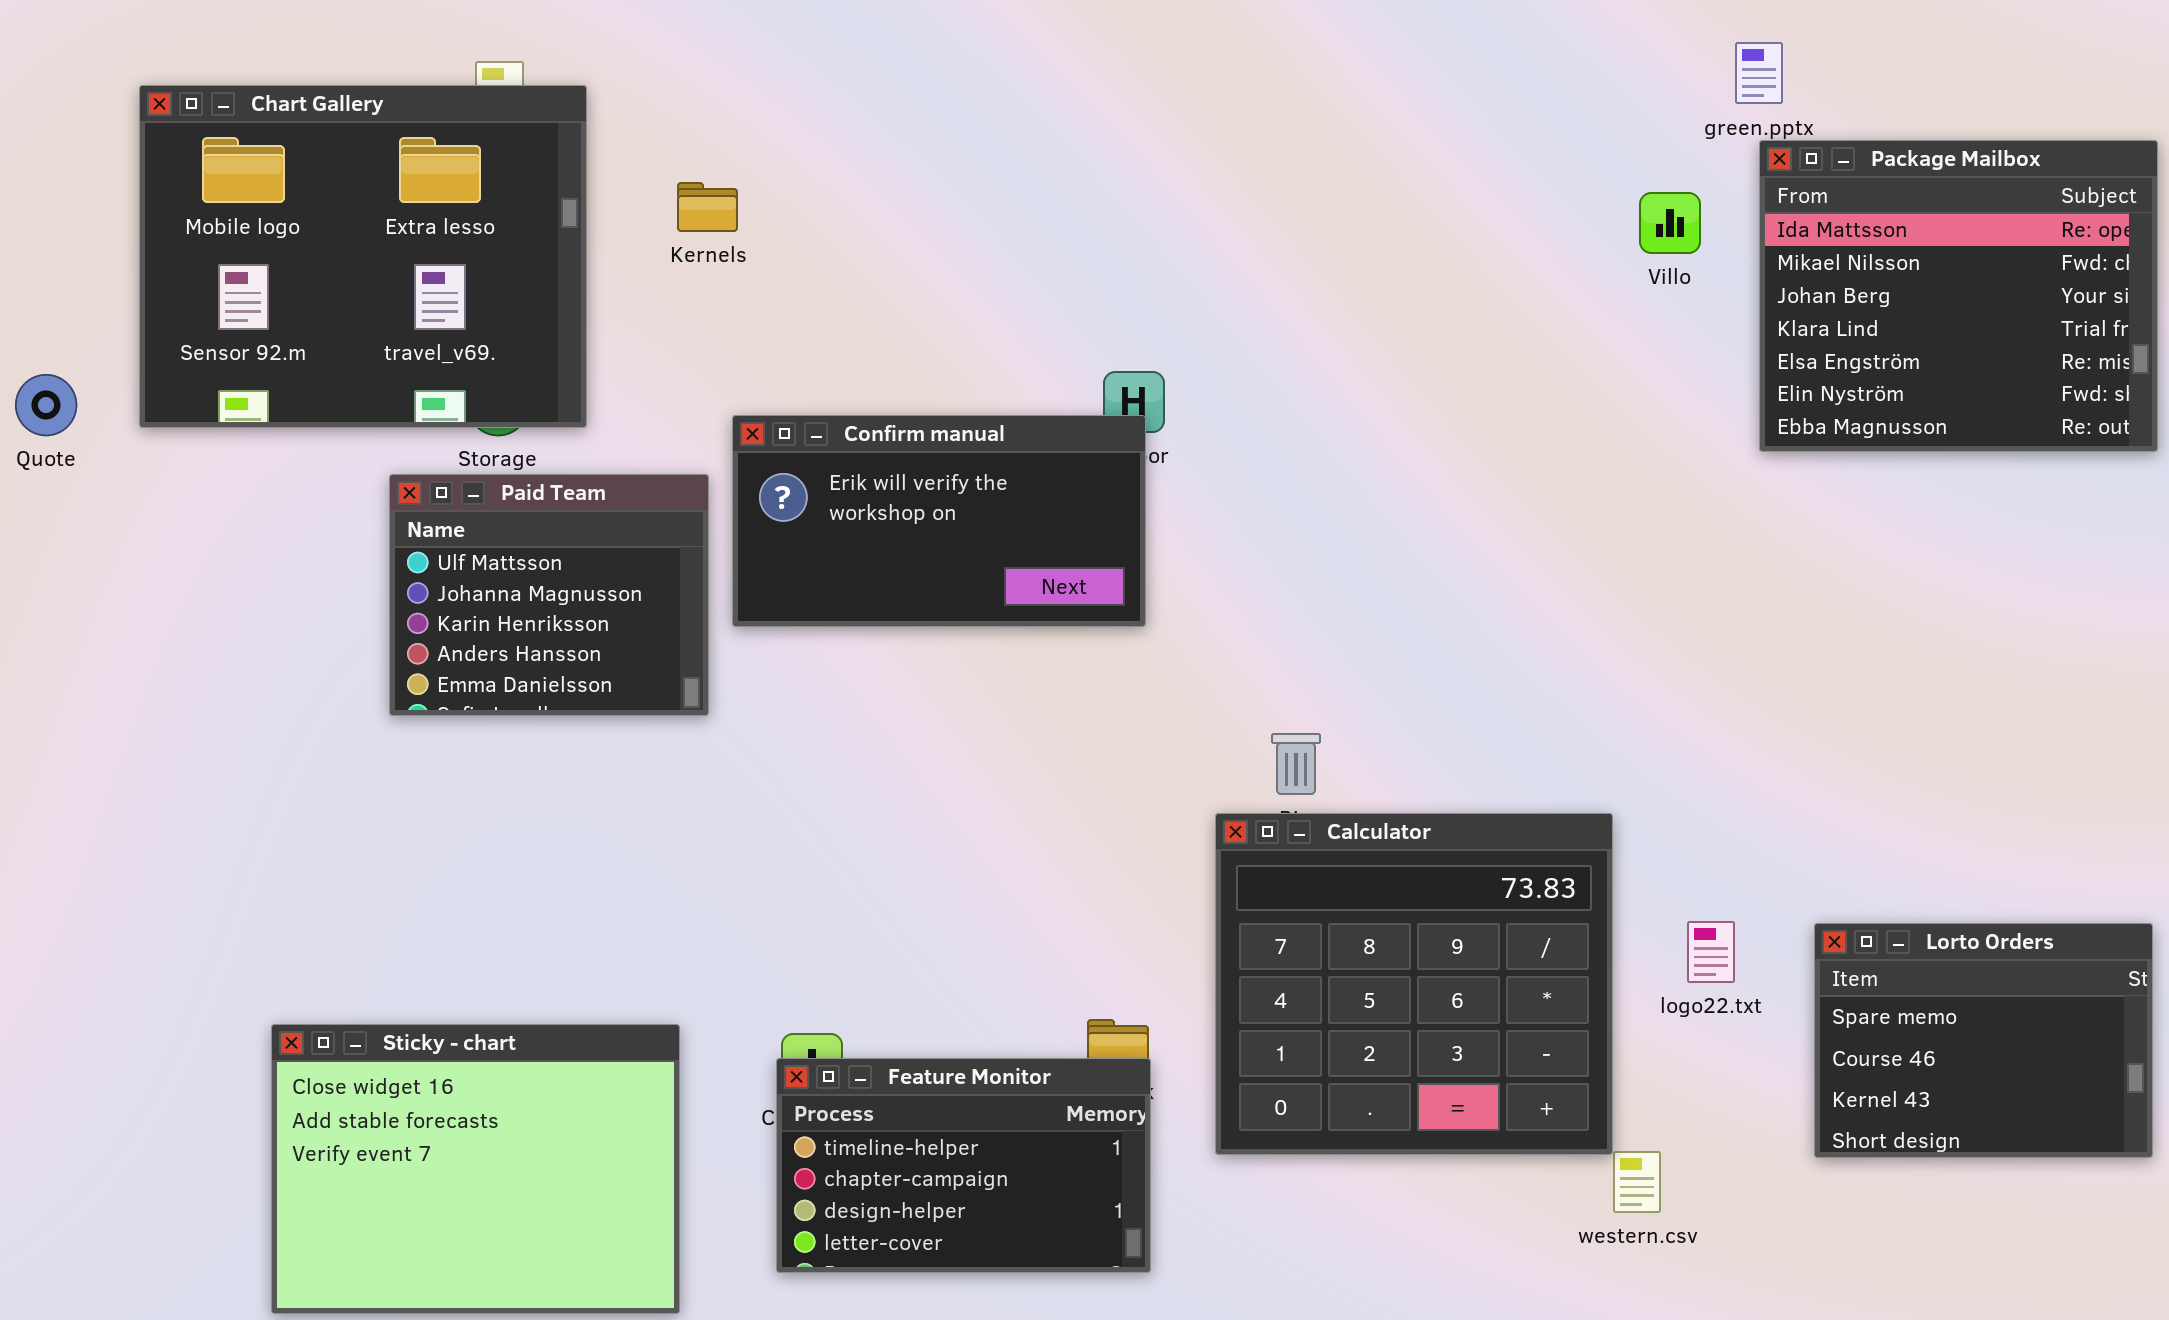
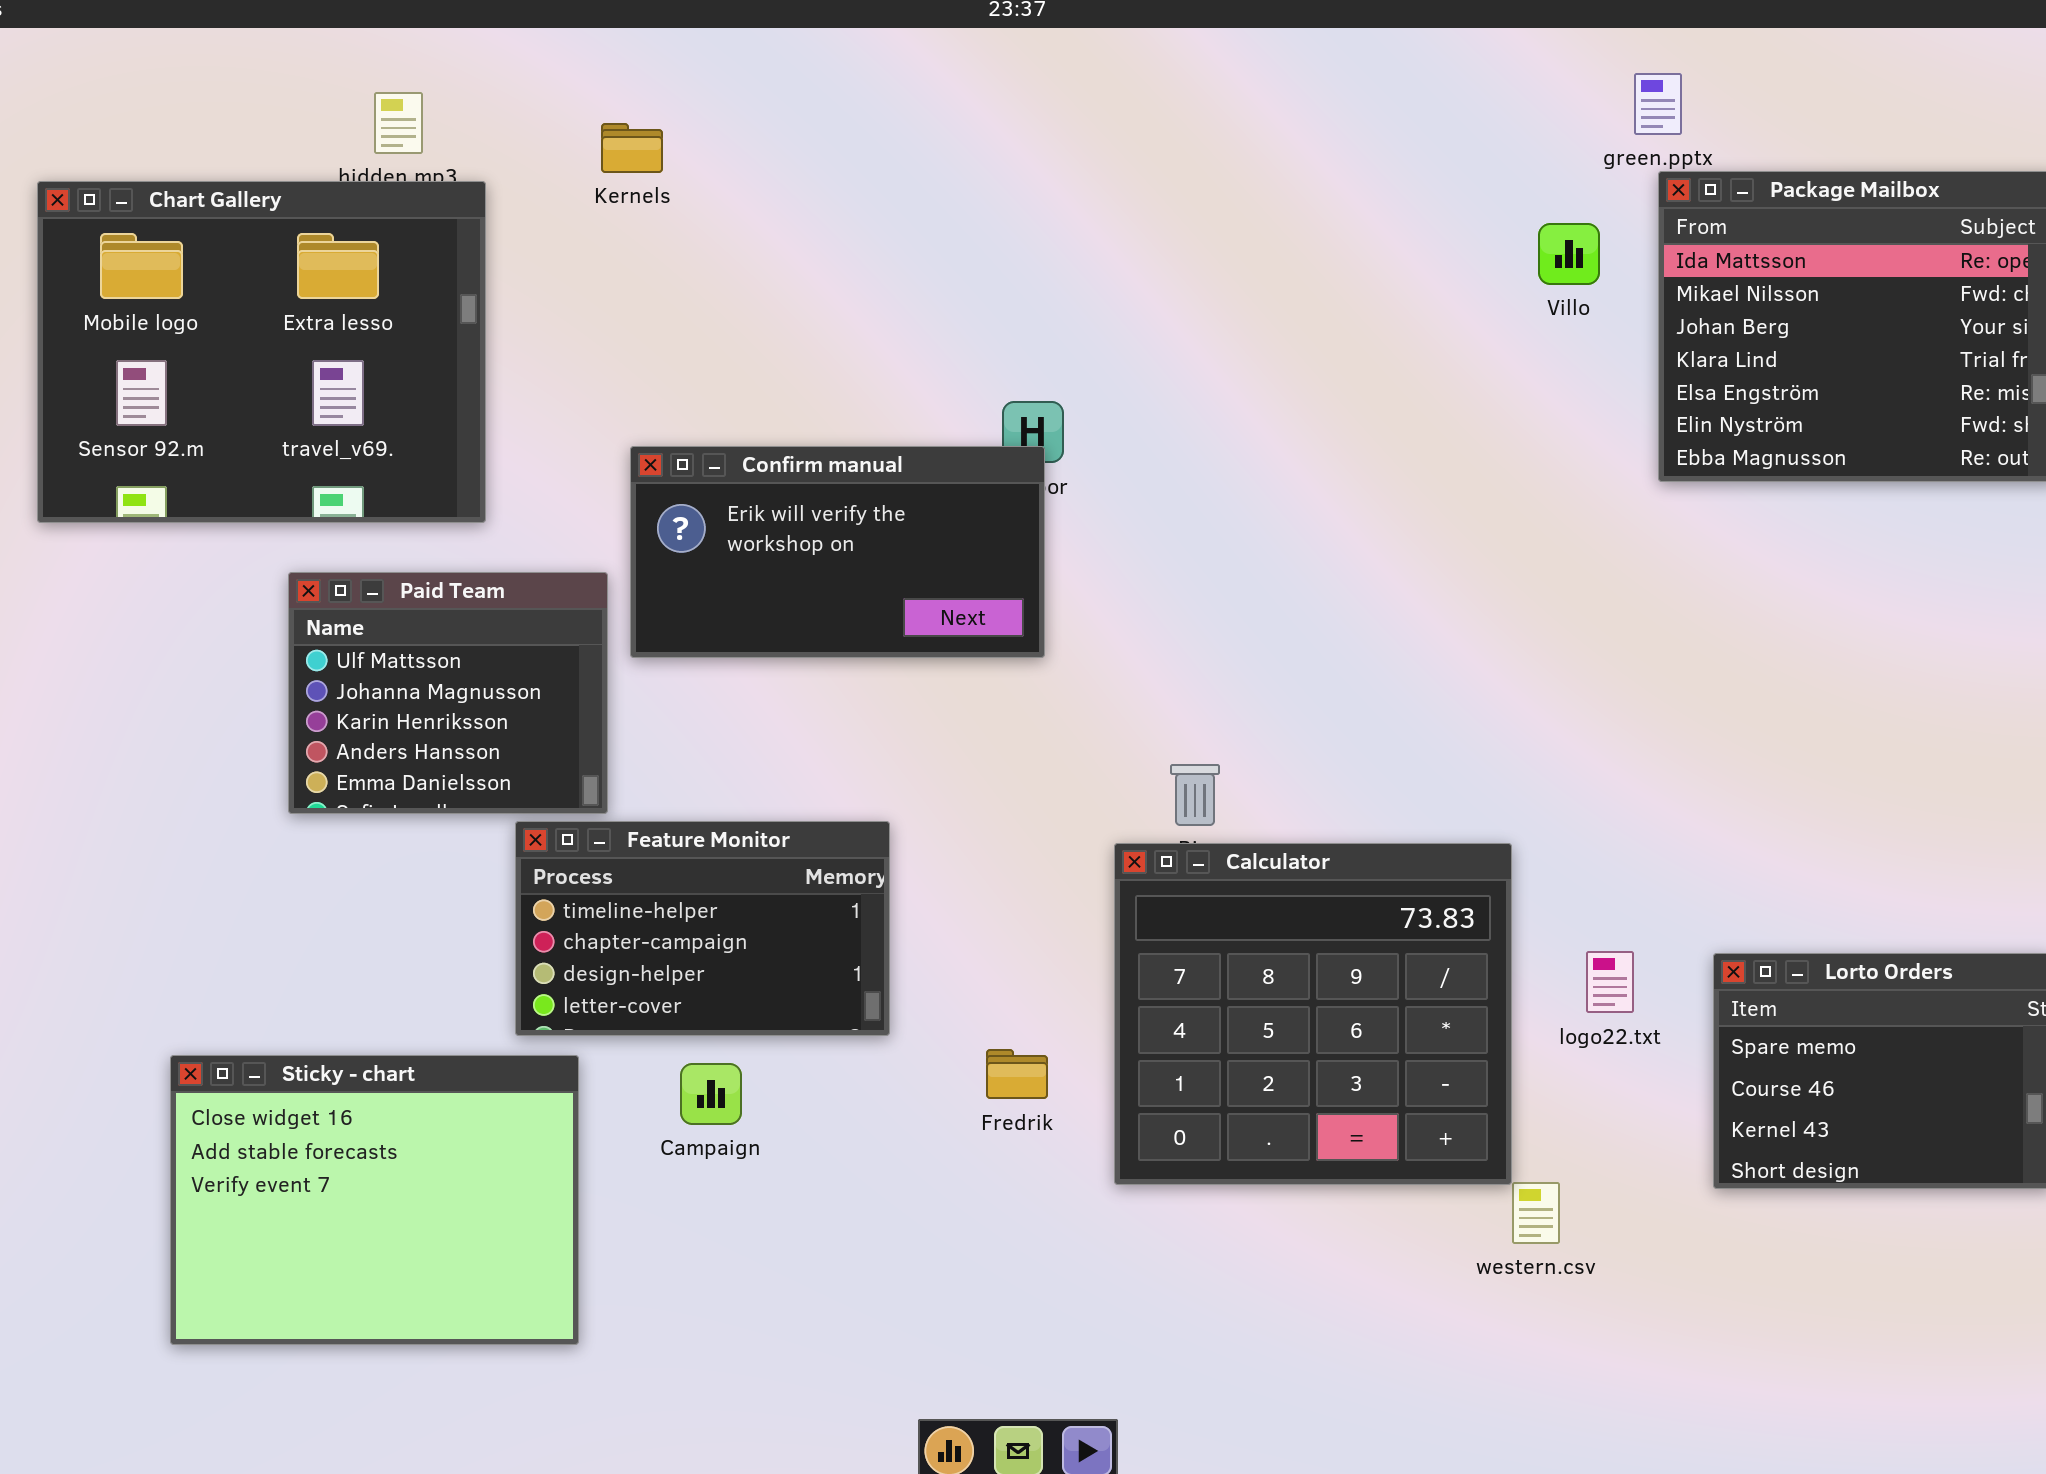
Chart Gallery: [139,85,587,428] -> [37,181,486,523], moved
Kernels: [677,182,738,232] -> [601,123,663,173], moved
Paid Team: [389,474,709,716] -> [288,572,608,814], moved
Feature Monitor: [776,1058,1151,1273] -> [515,821,890,1036], moved

